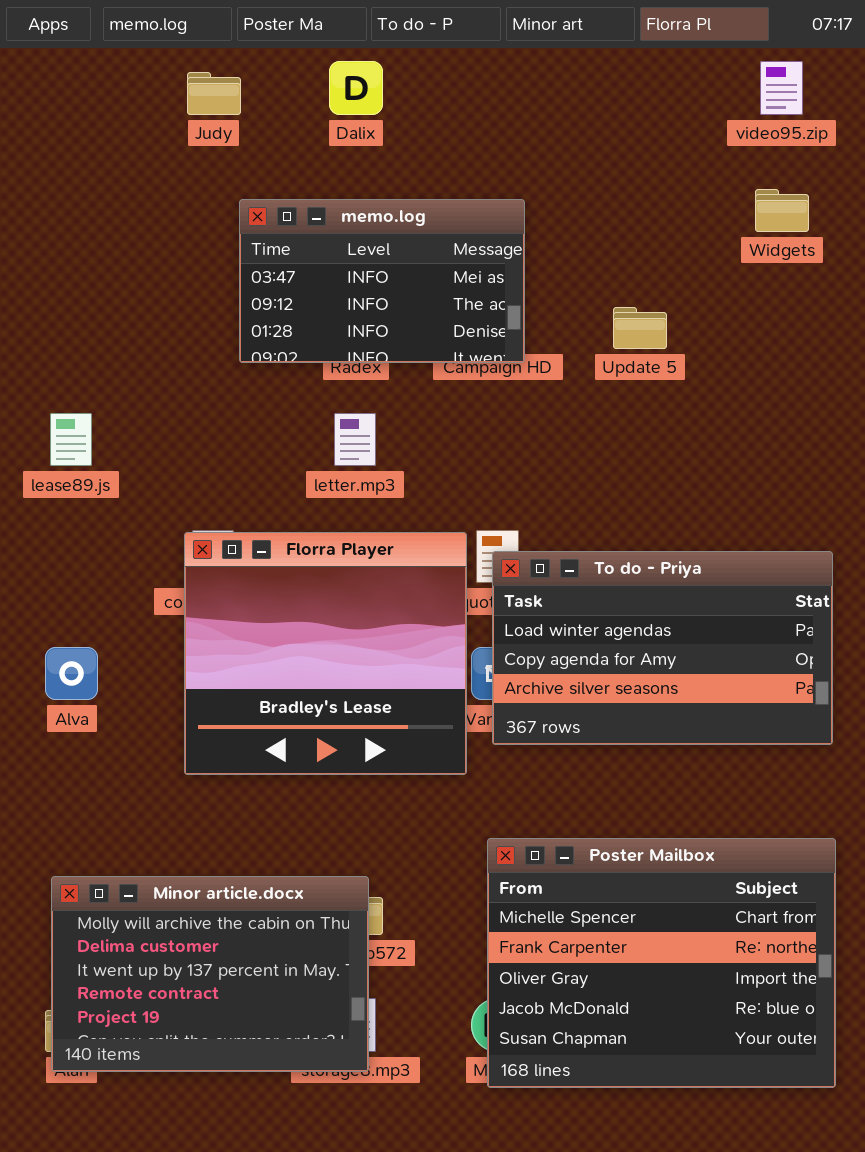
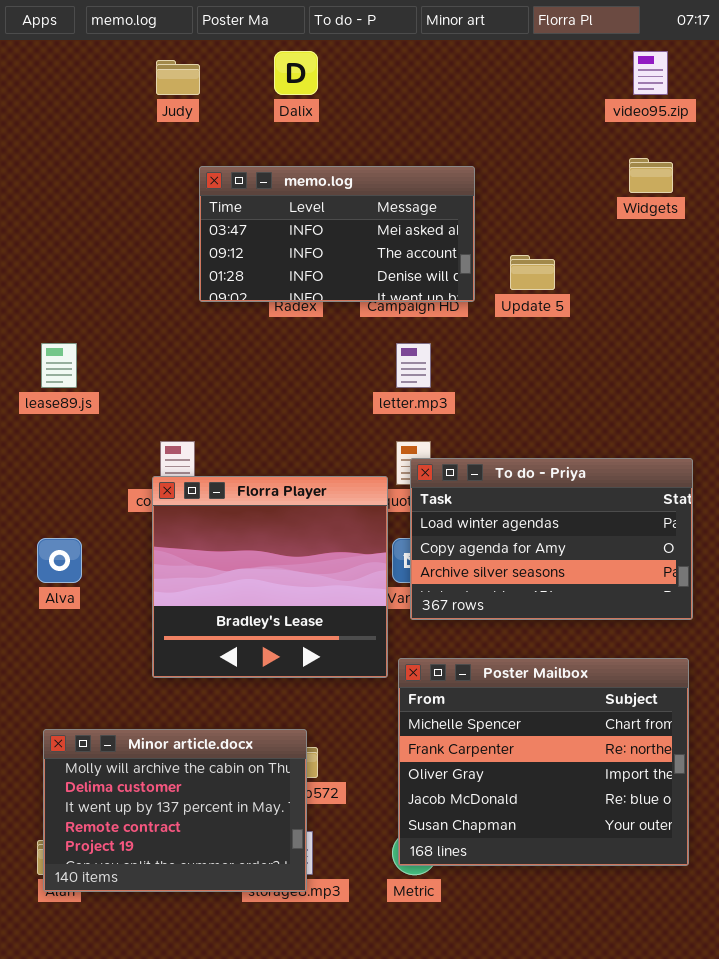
memo.log: [239,199,525,363] -> [199,166,475,302], resized
letter.mp3: [334,413,376,466] -> [396,343,431,388], moved
Florra Player: [184,532,467,775] -> [152,476,388,678], moved
Poster Mailbox: [487,838,836,1088] -> [398,658,689,866], moved

